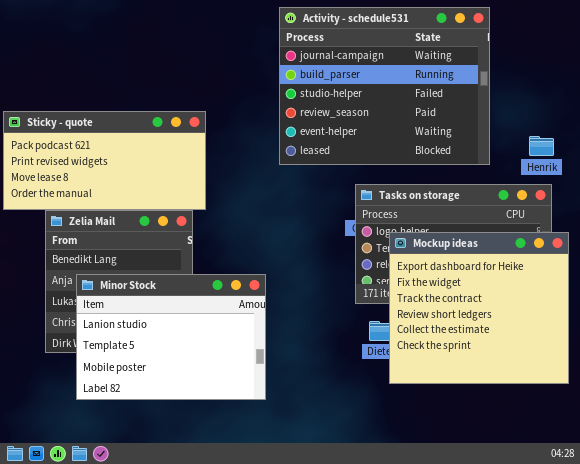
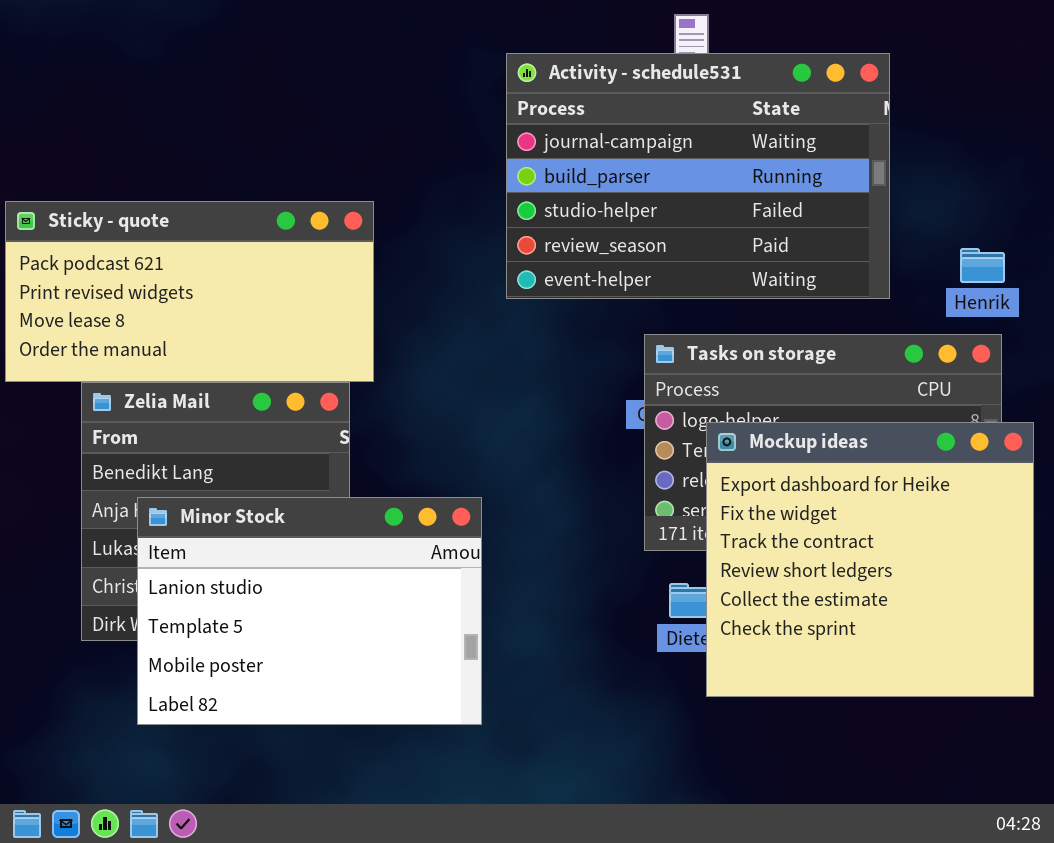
Activity - schedule531: [279,7,490,165] -> [506,53,890,299], resized

